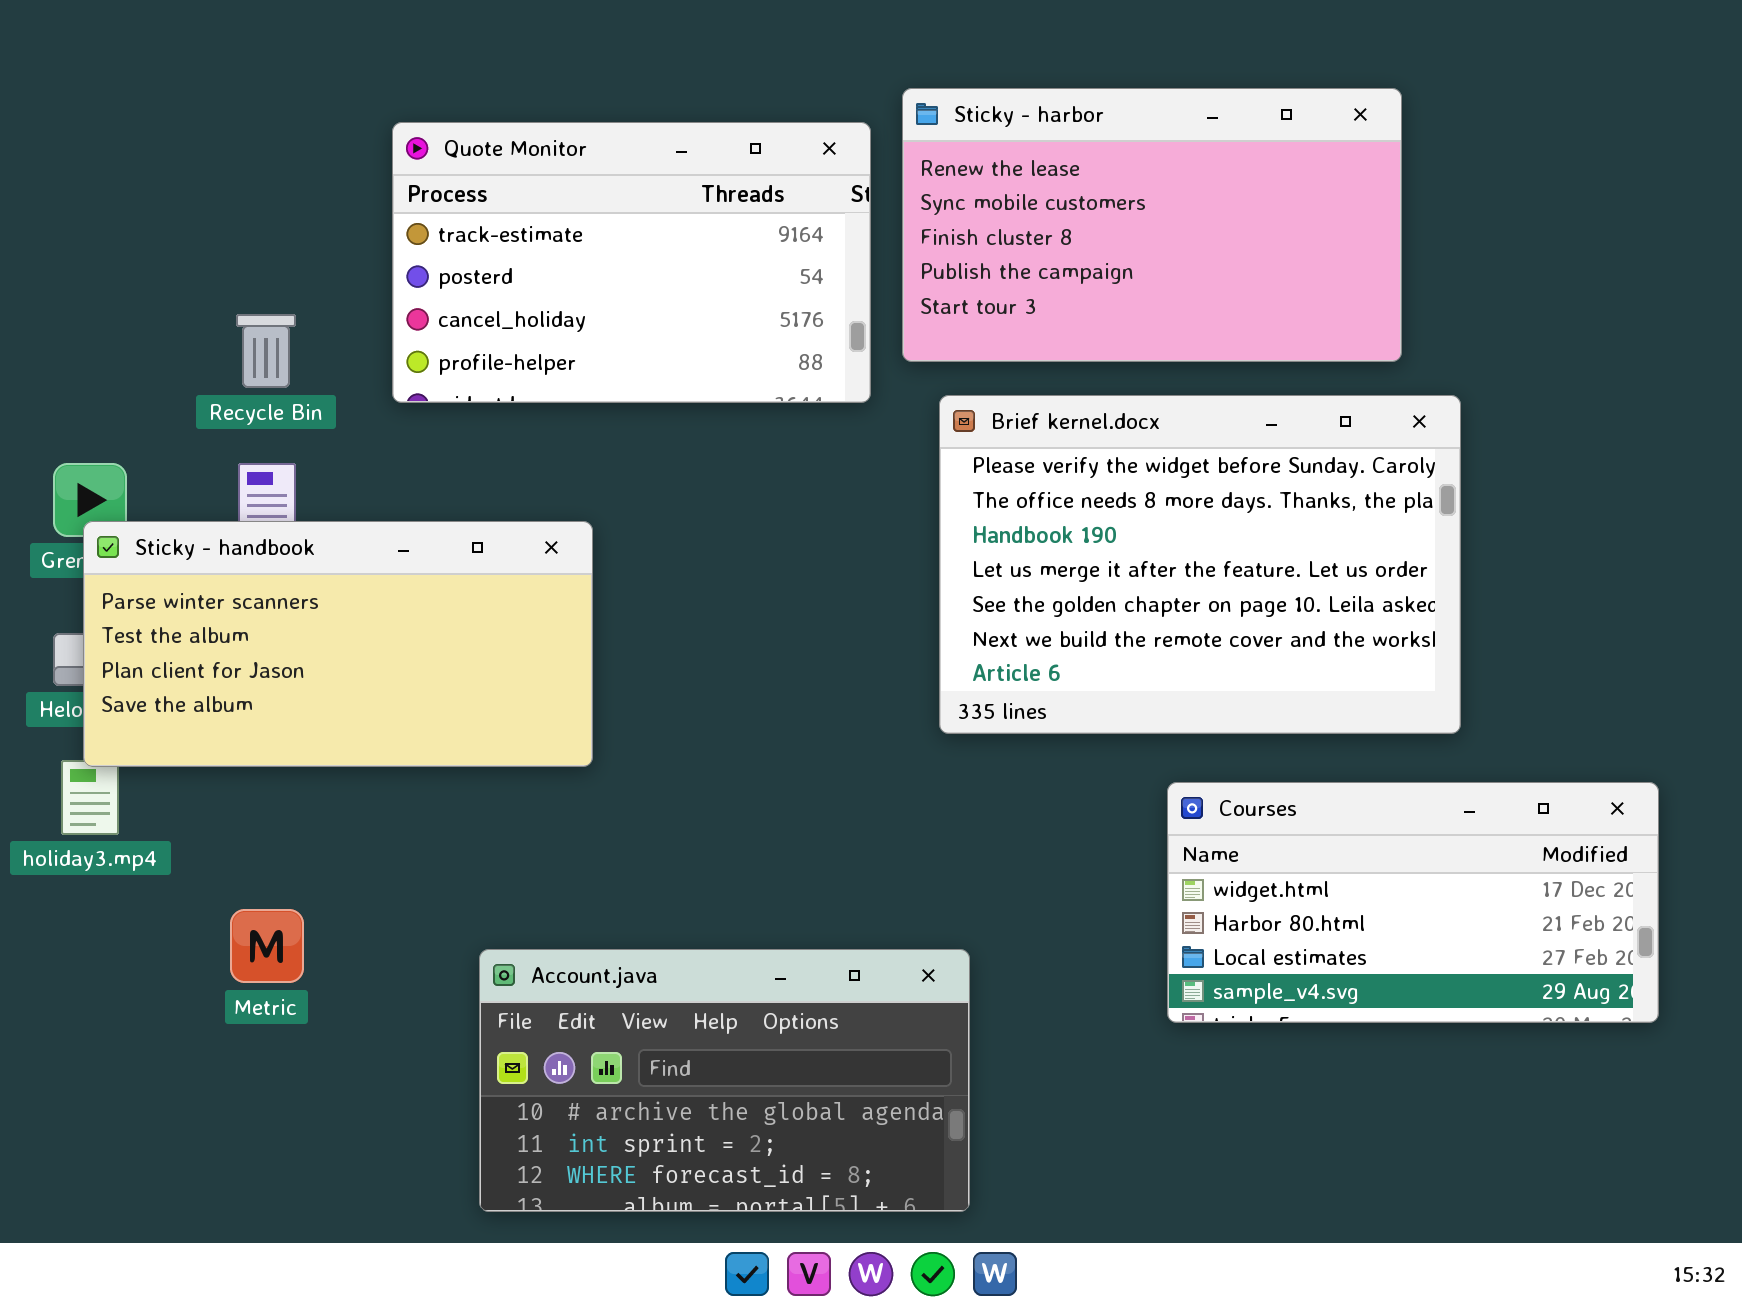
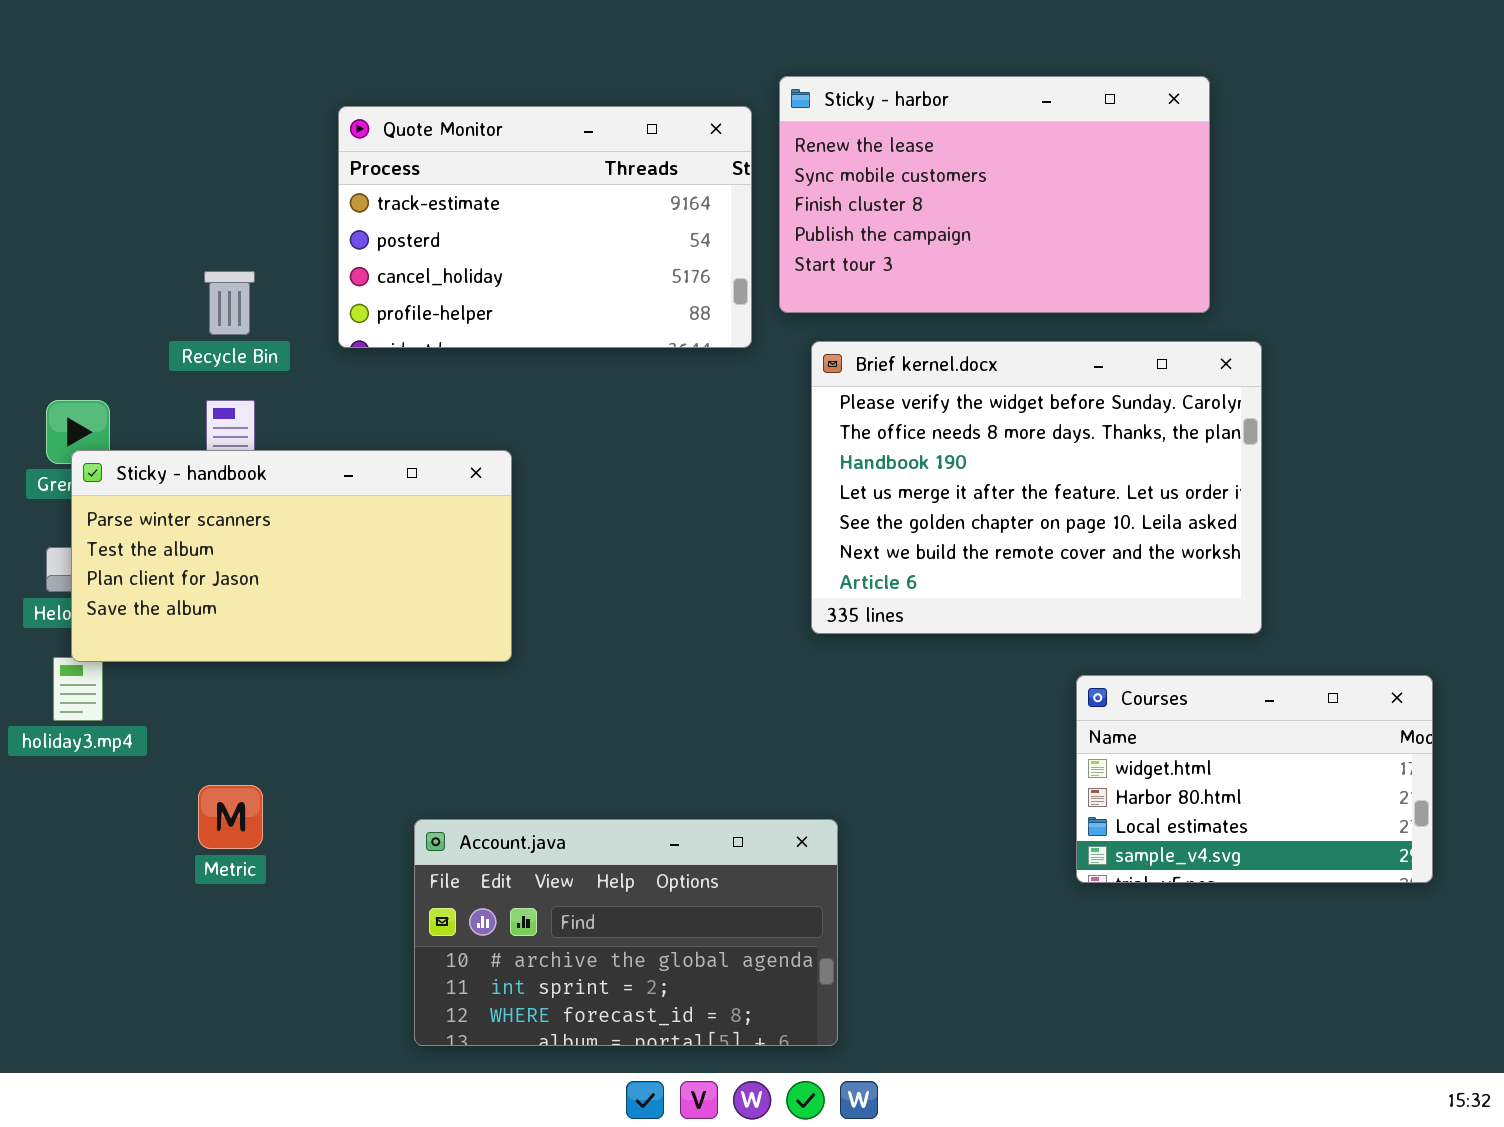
Courses: [1167,782,1659,1023] -> [1076,675,1433,883], resized

